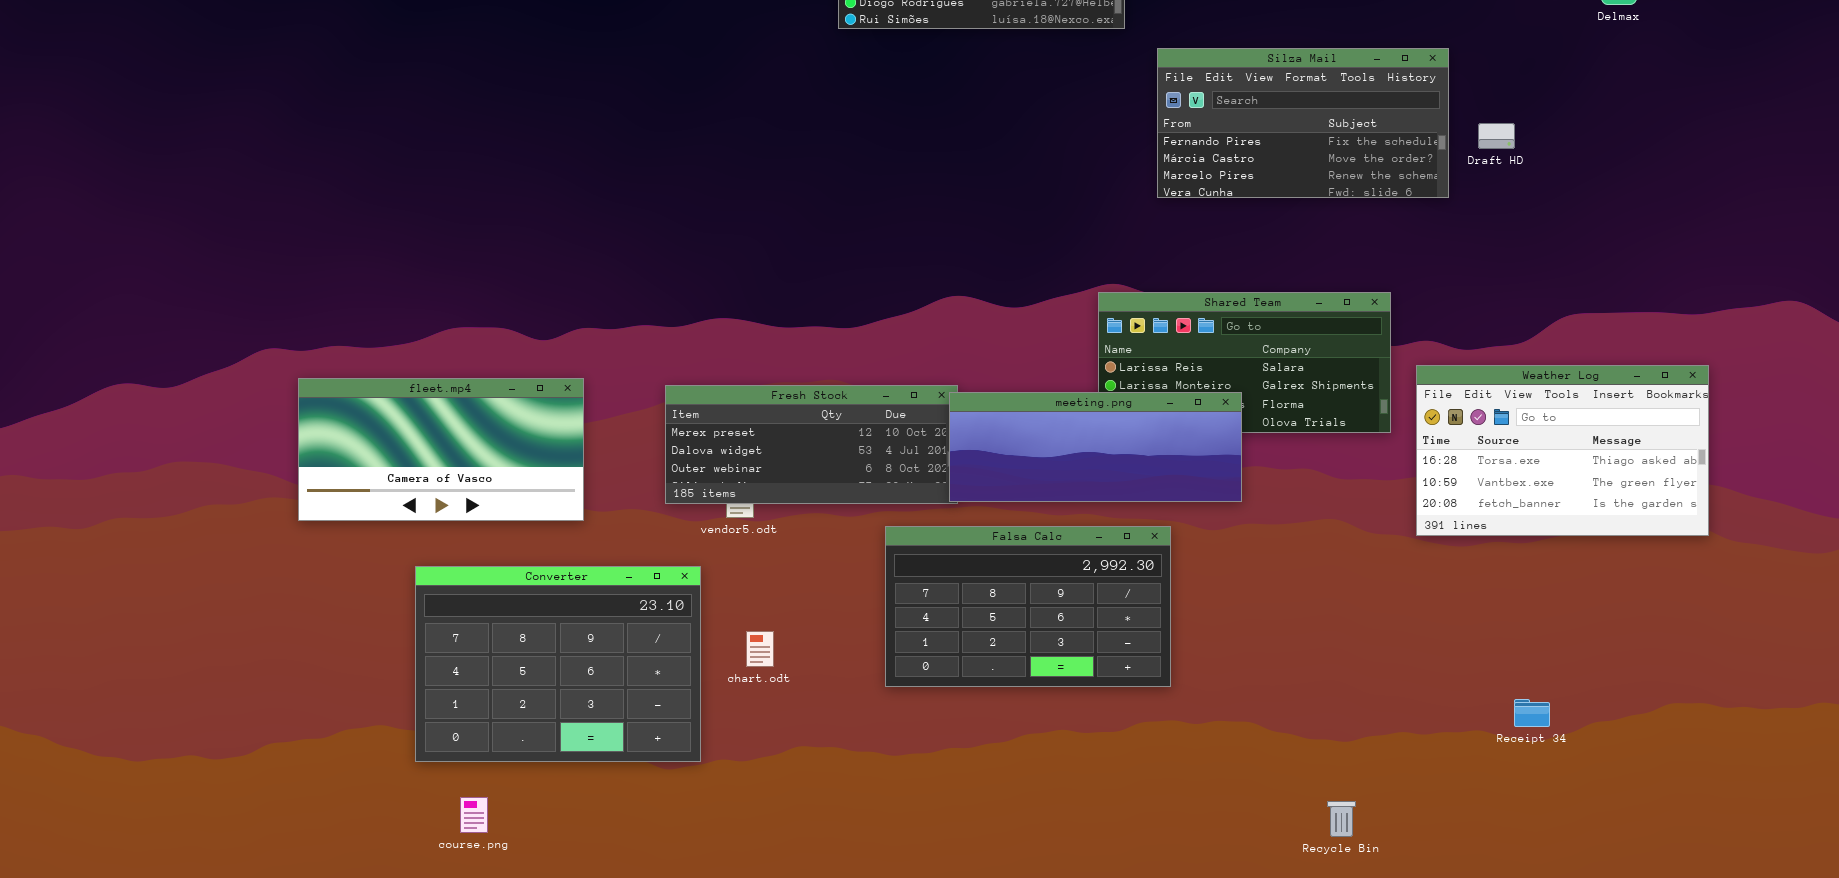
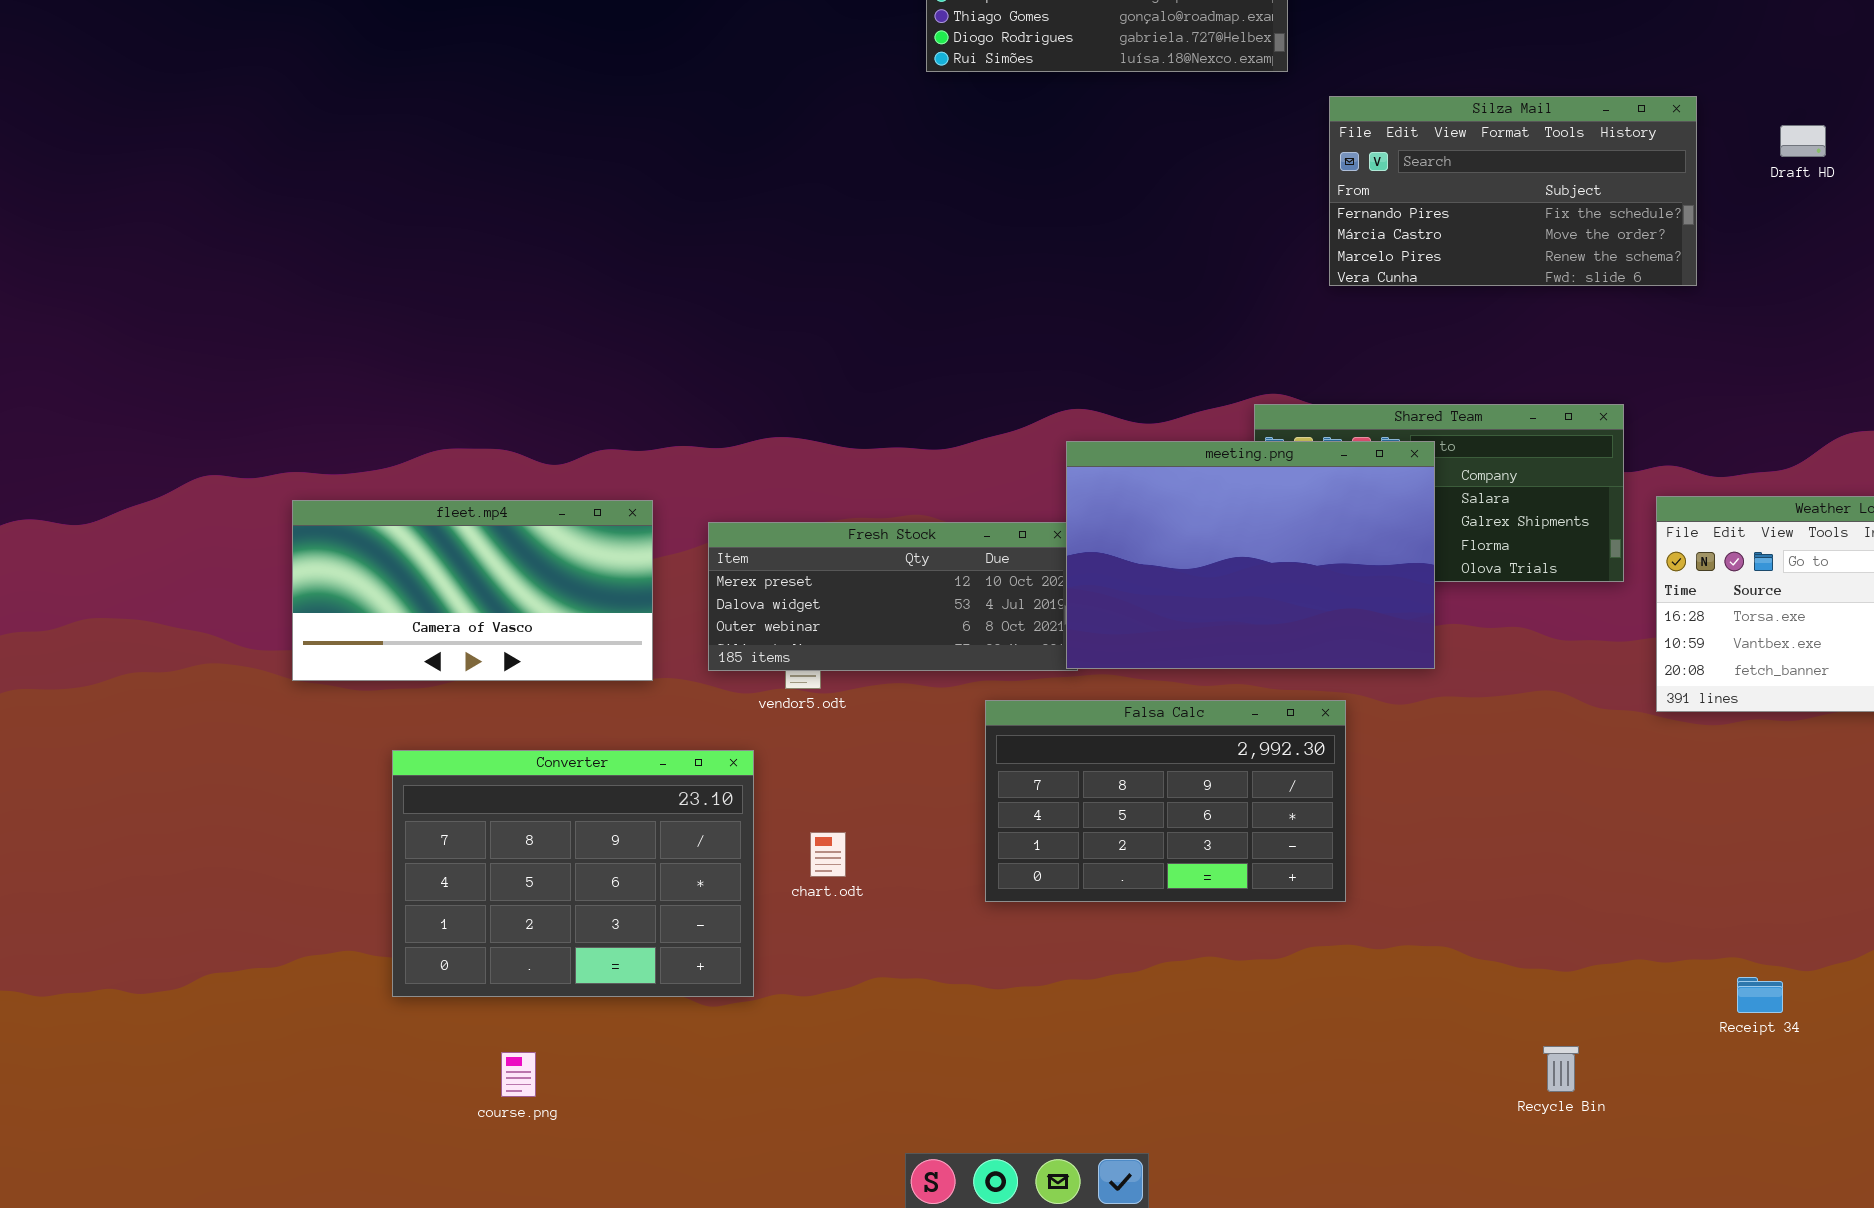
Draft HD: [1478,123,1515,149] -> [1780,125,1826,157], moved
fleet.mp4: [298,378,584,521] -> [292,500,653,681], moved
meeting.png: [949,392,1242,502] -> [1066,441,1435,669], resized
Receipt 34: [1514,699,1550,727] -> [1737,977,1783,1013], moved
course.png: [460,797,488,833] -> [501,1052,536,1097], moved

